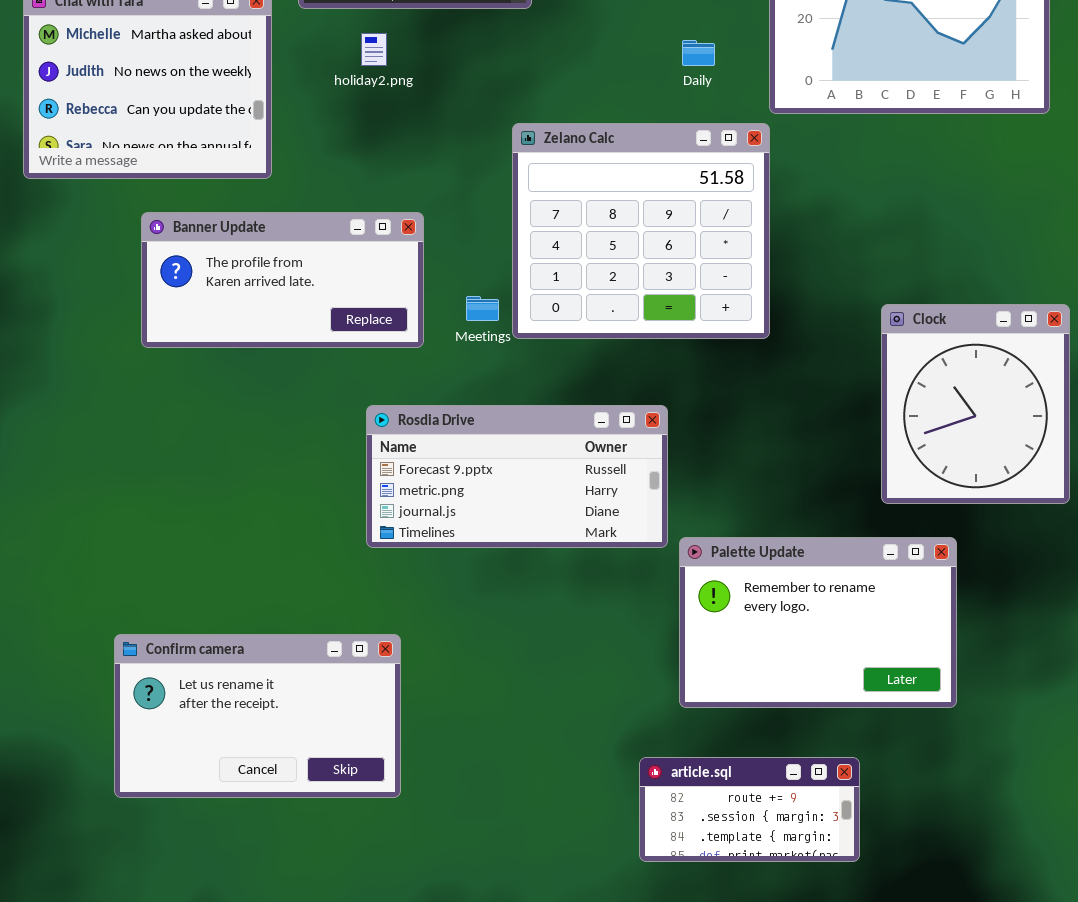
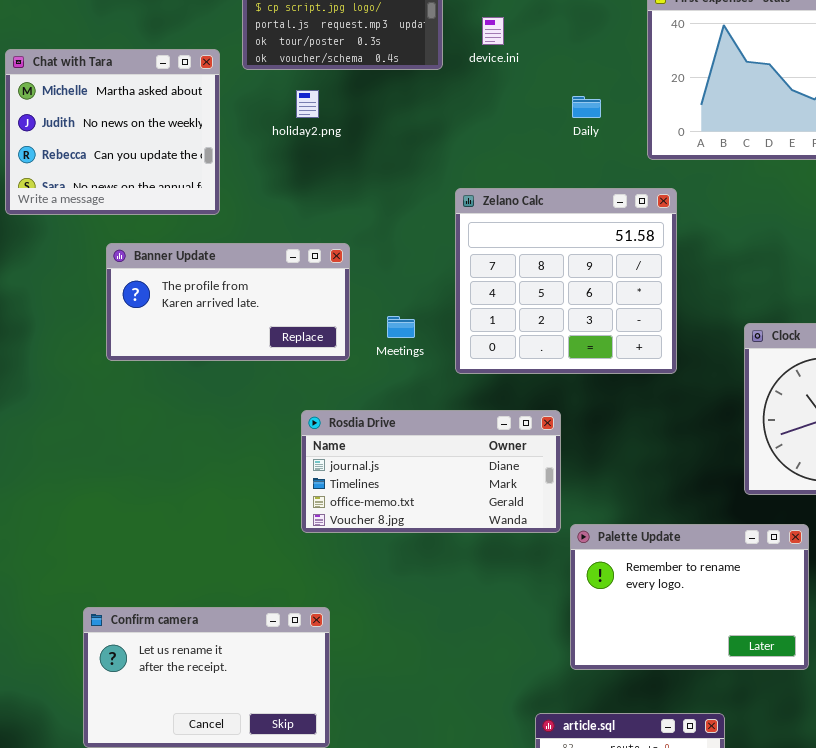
Zelano Calc: [512,123,770,339] -> [455,188,677,374], moved
Rosdia Drive: [366,405,668,548] -> [301,410,561,533], scrolled down 2 rows

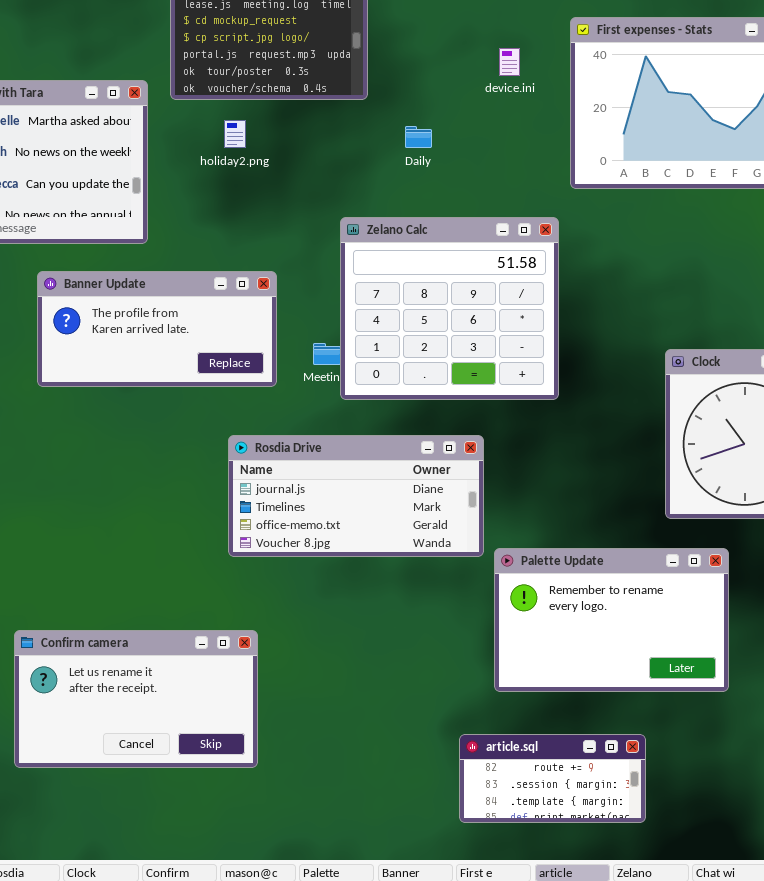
device.ini: [482,17,504,45] -> [499,48,520,76], moved
Daily: [572,96,601,118] -> [405,126,432,148], moved
Zelano Calc: [455,188,677,374] -> [340,217,559,400], moved

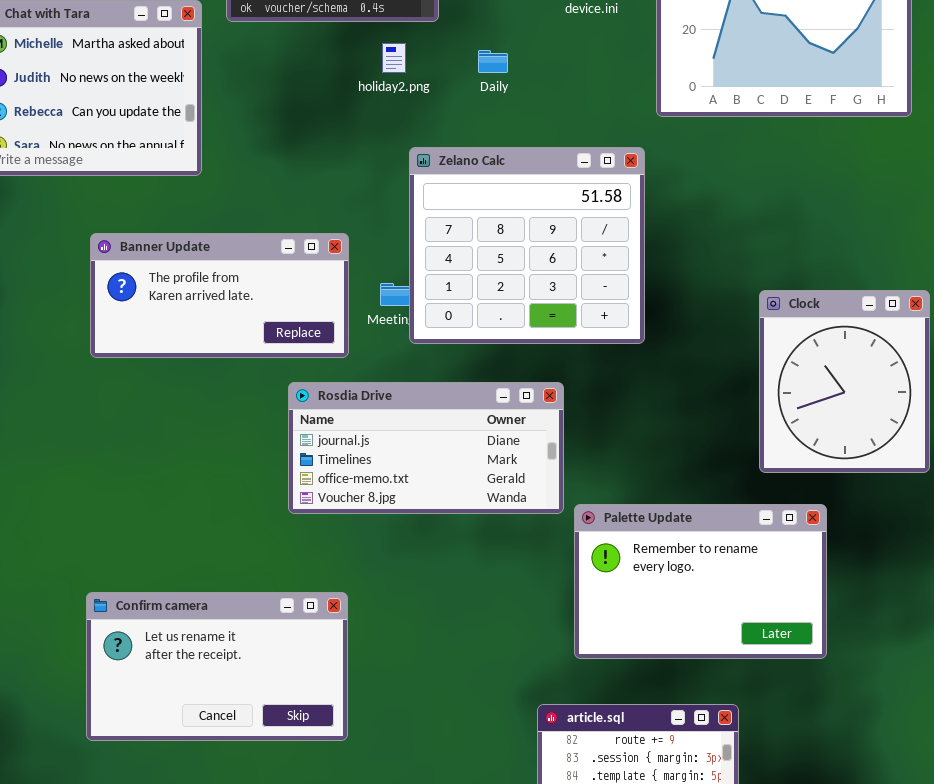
holiday2.png: [224,120,246,148] -> [382,43,406,73], moved
Banner Update: [37,271,277,387] -> [90,233,349,358], moved
Confirm camera: [14,630,258,768] -> [86,592,348,741], moved

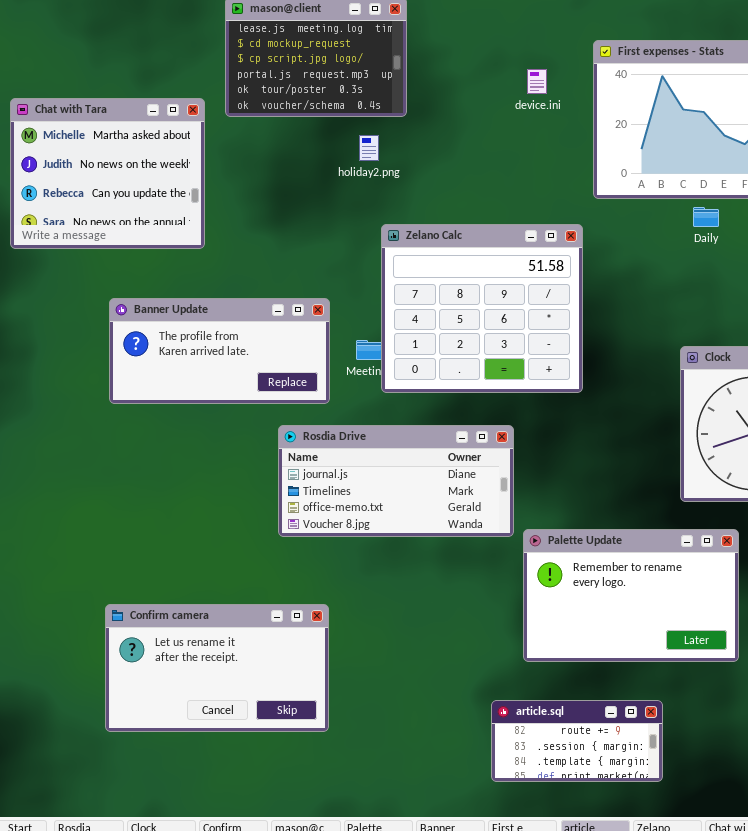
Daily: [478,50,508,73] -> [693,207,719,227], moved

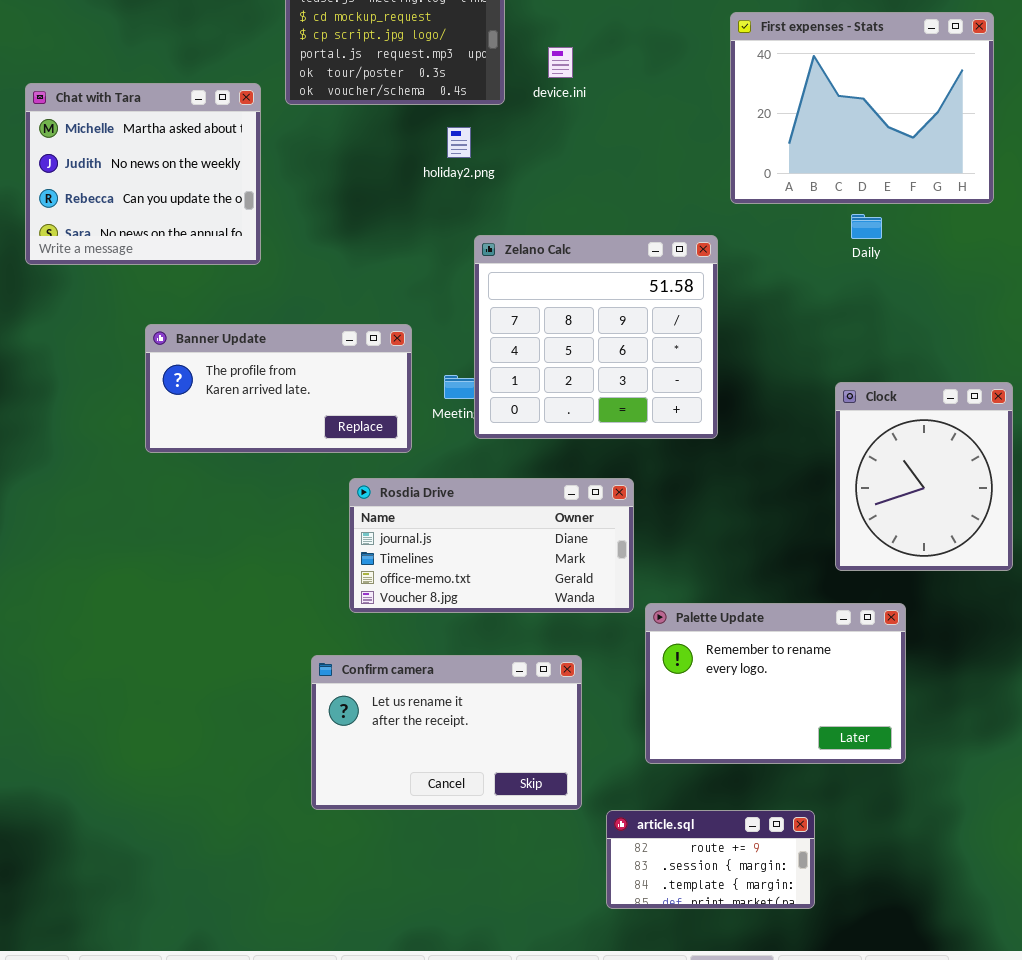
device.ini: [527,69,547,94] -> [548,47,573,78], moved
Confirm camera: [105,604,329,732] -> [311,655,582,810], moved

